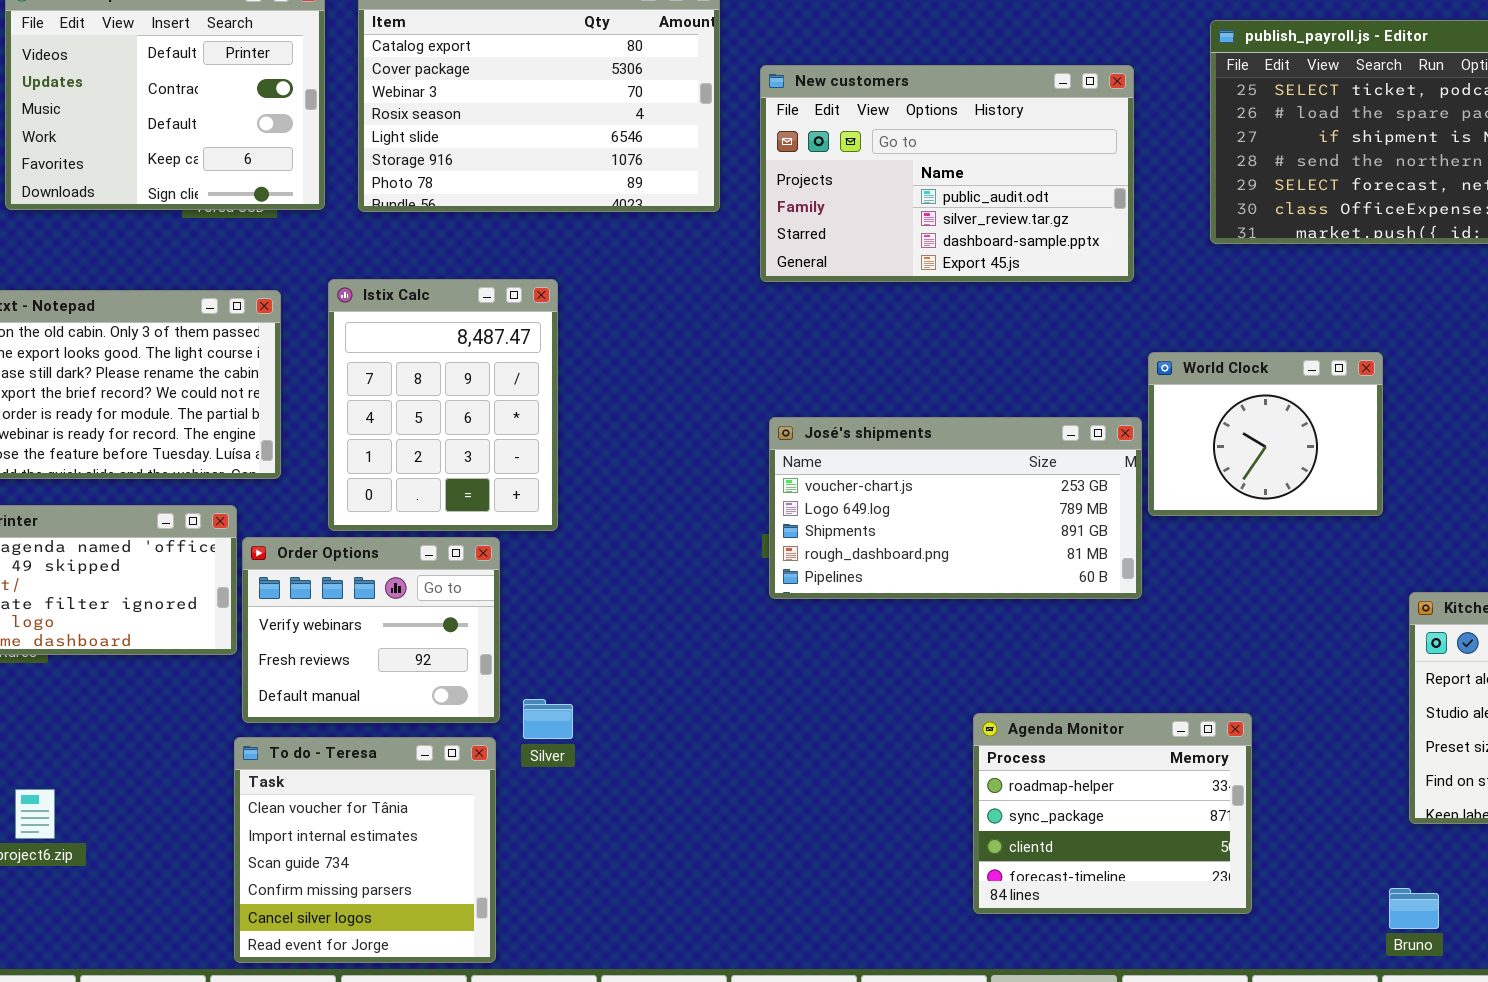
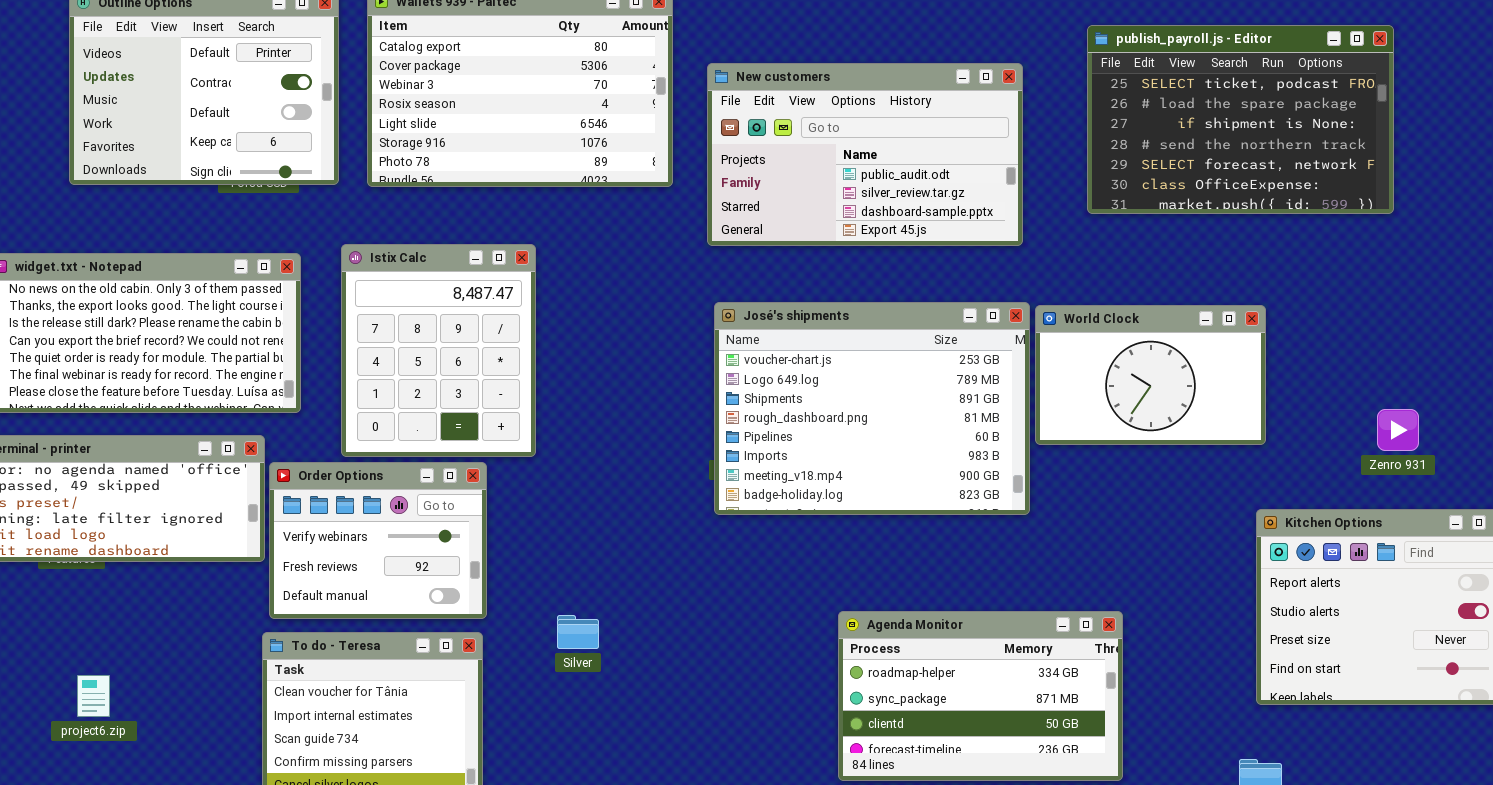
World Clock: [1148,352,1383,516] -> [1035,305,1266,445], resized
José's shipments: [769,417,1142,599] -> [714,302,1030,515], resized
Silver: [523,699,573,739] -> [557,615,599,649], moved
Agenda Monitor: [973,713,1252,914] -> [838,611,1123,781], resized

